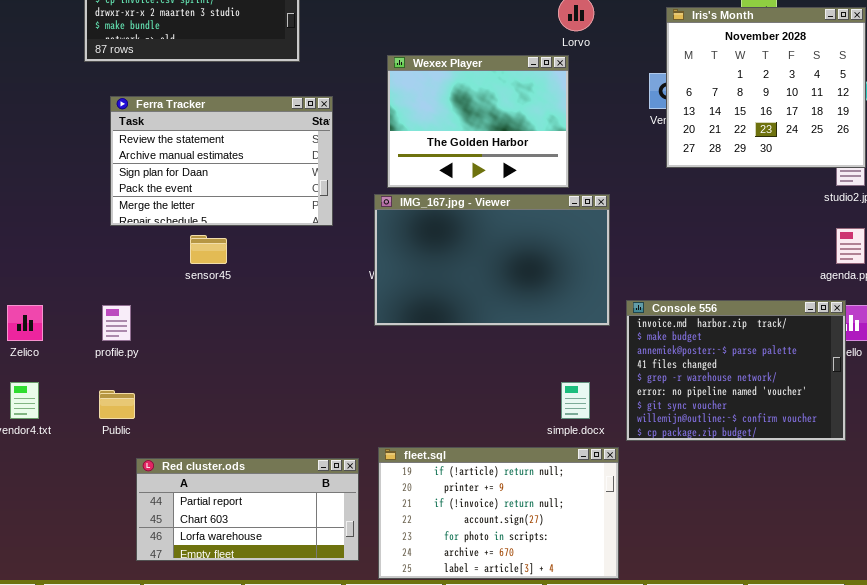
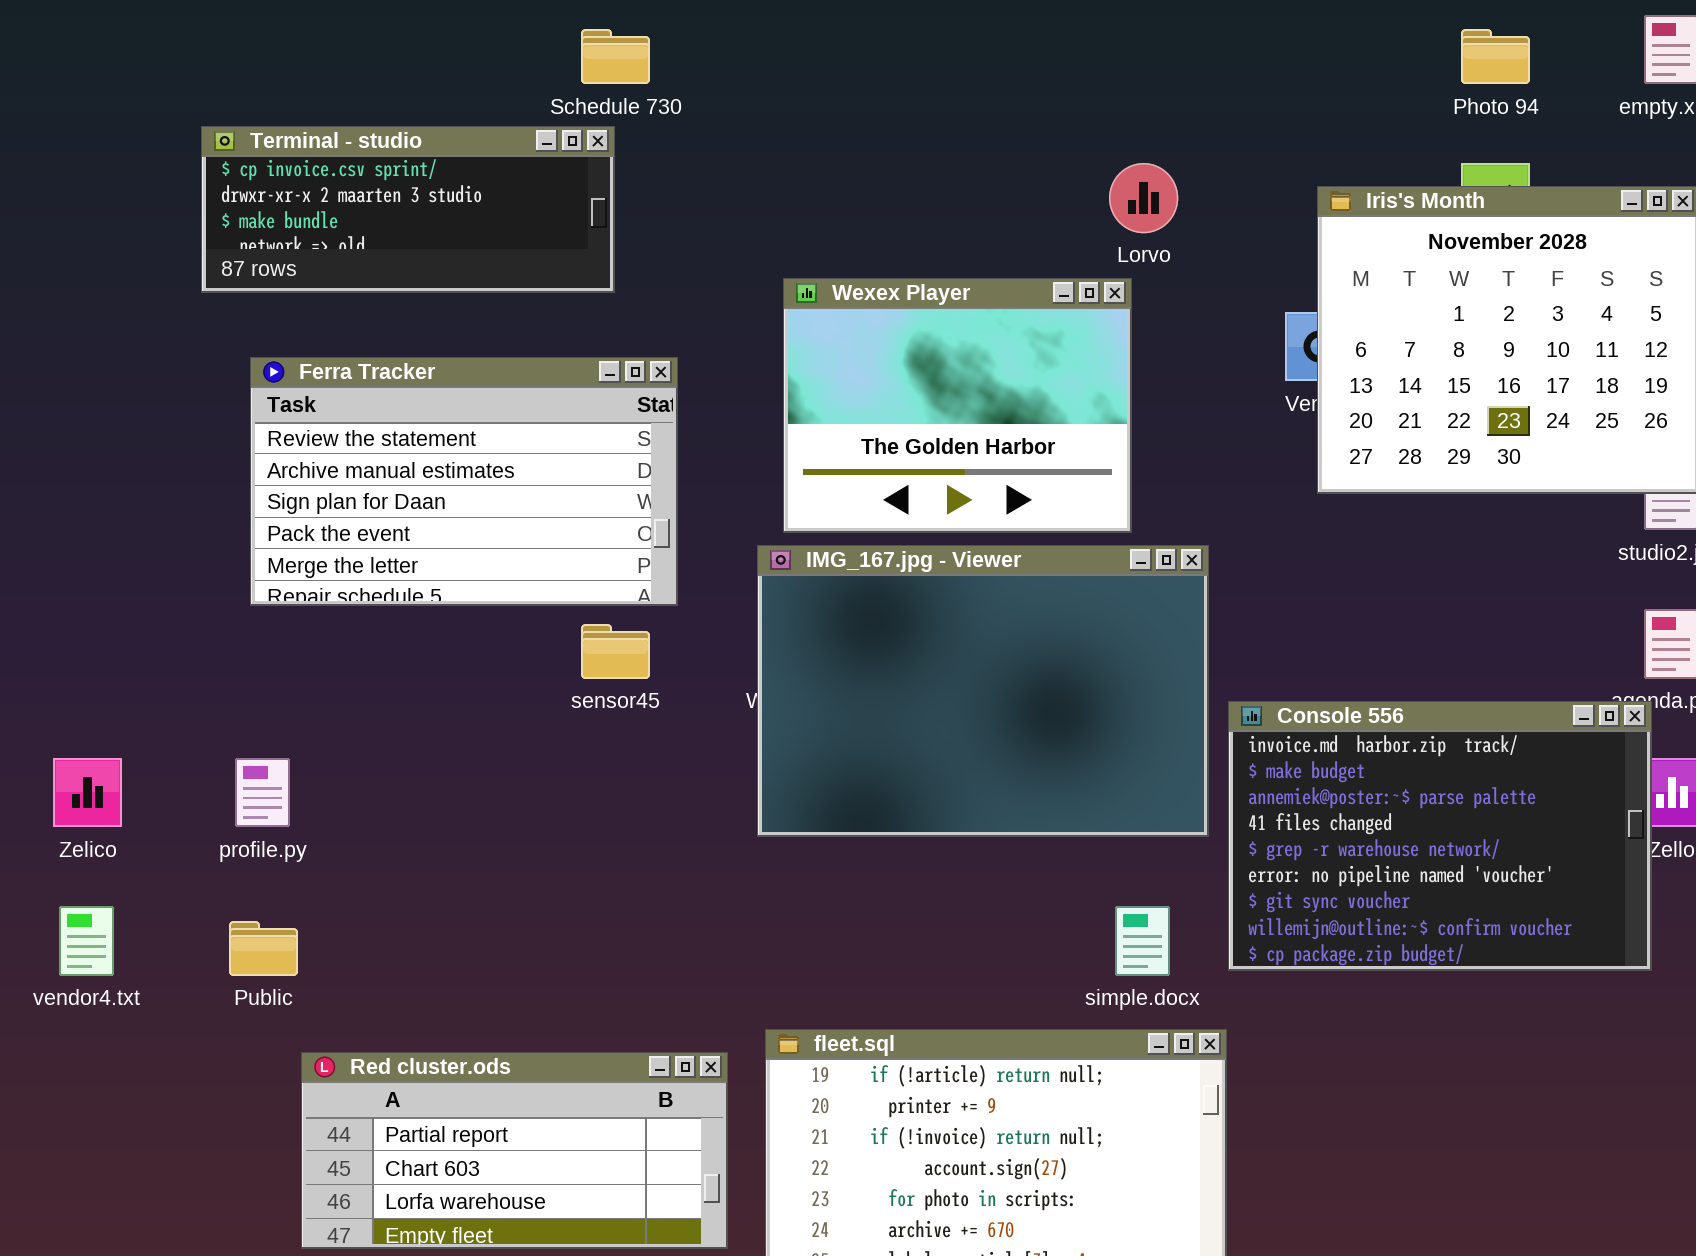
IMG_167.jpg - Viewer: [374,194,610,326] -> [757,545,1209,837], resized
sensor45: [190,235,227,264] -> [581,624,650,679], moved
Console 556: [626,300,846,441] -> [1228,701,1652,971], moved

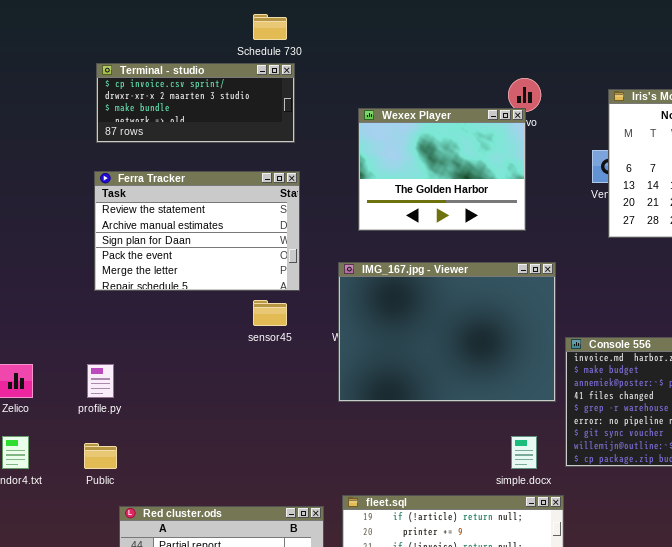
Terminal - studio: [201,126,615,293] -> [96,63,295,143], moved
Wexex Player: [783,278,1132,533] -> [358,108,526,231], moved

